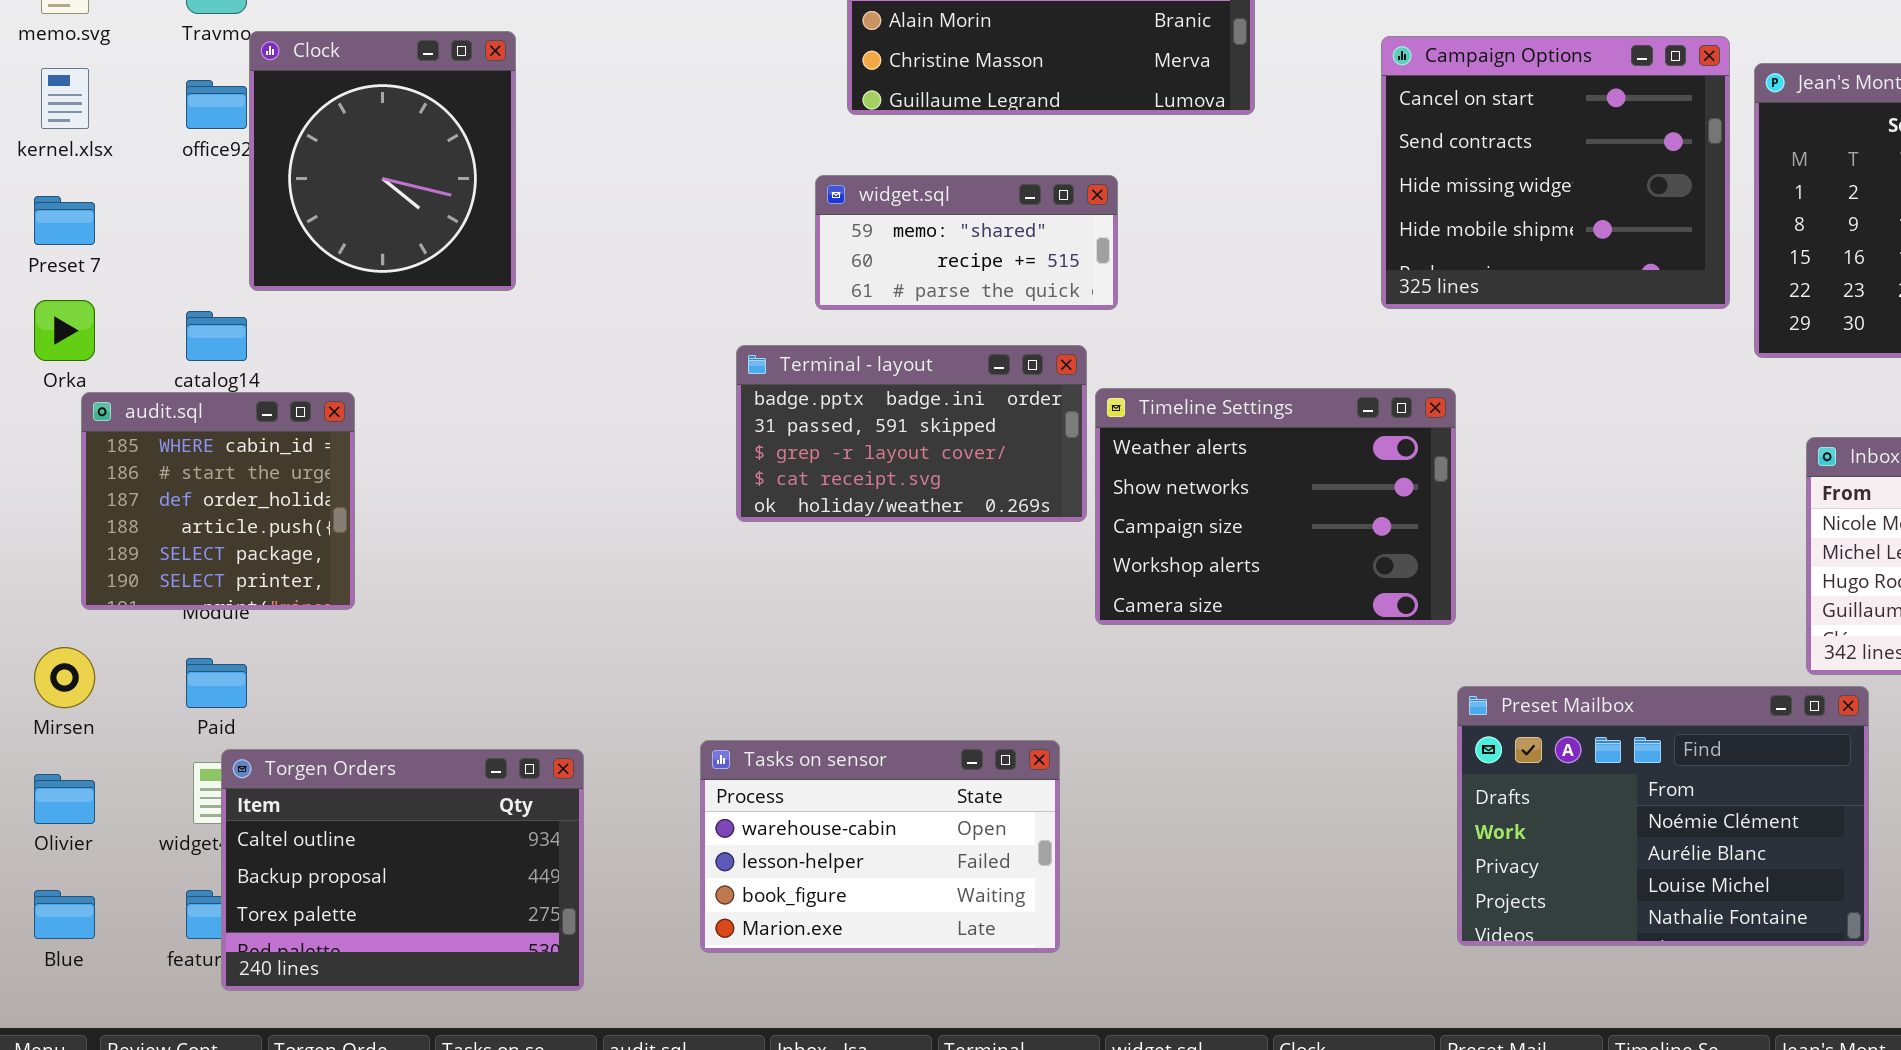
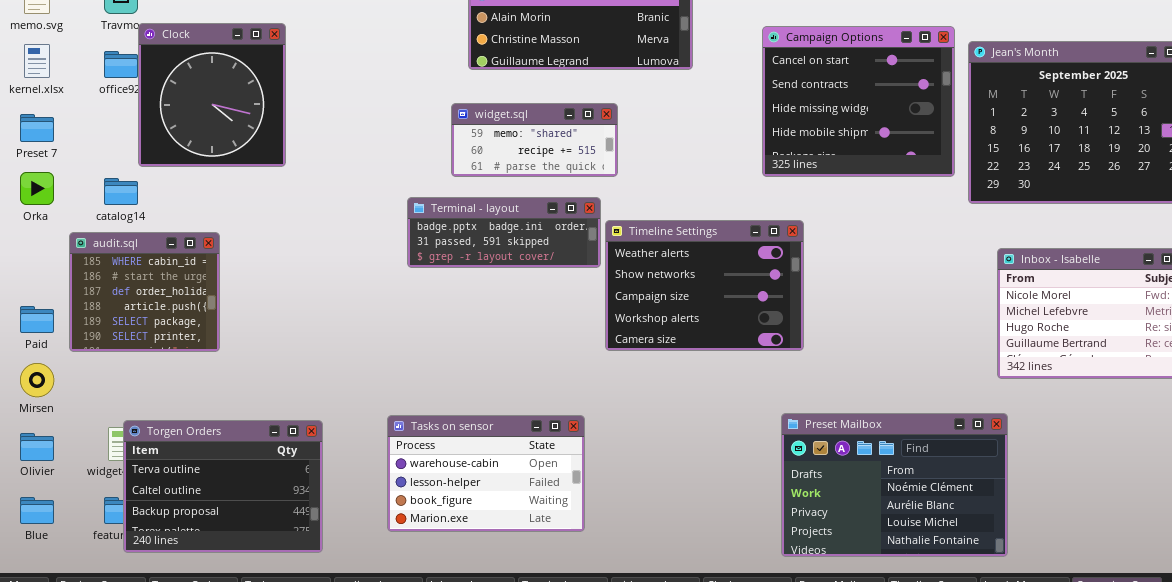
Terminal - layout: [736,345,1087,522] -> [407,197,601,268], resized
audit.sql: [81,392,355,610] -> [69,232,220,352], moved
Paid: [186,658,247,708] -> [20,306,54,333], moved
Preset Mailbox: [1457,686,1869,946] -> [781,413,1008,557], moved
Torgen Orders: [221,749,584,991] -> [123,420,323,553], scrolled up 1 row

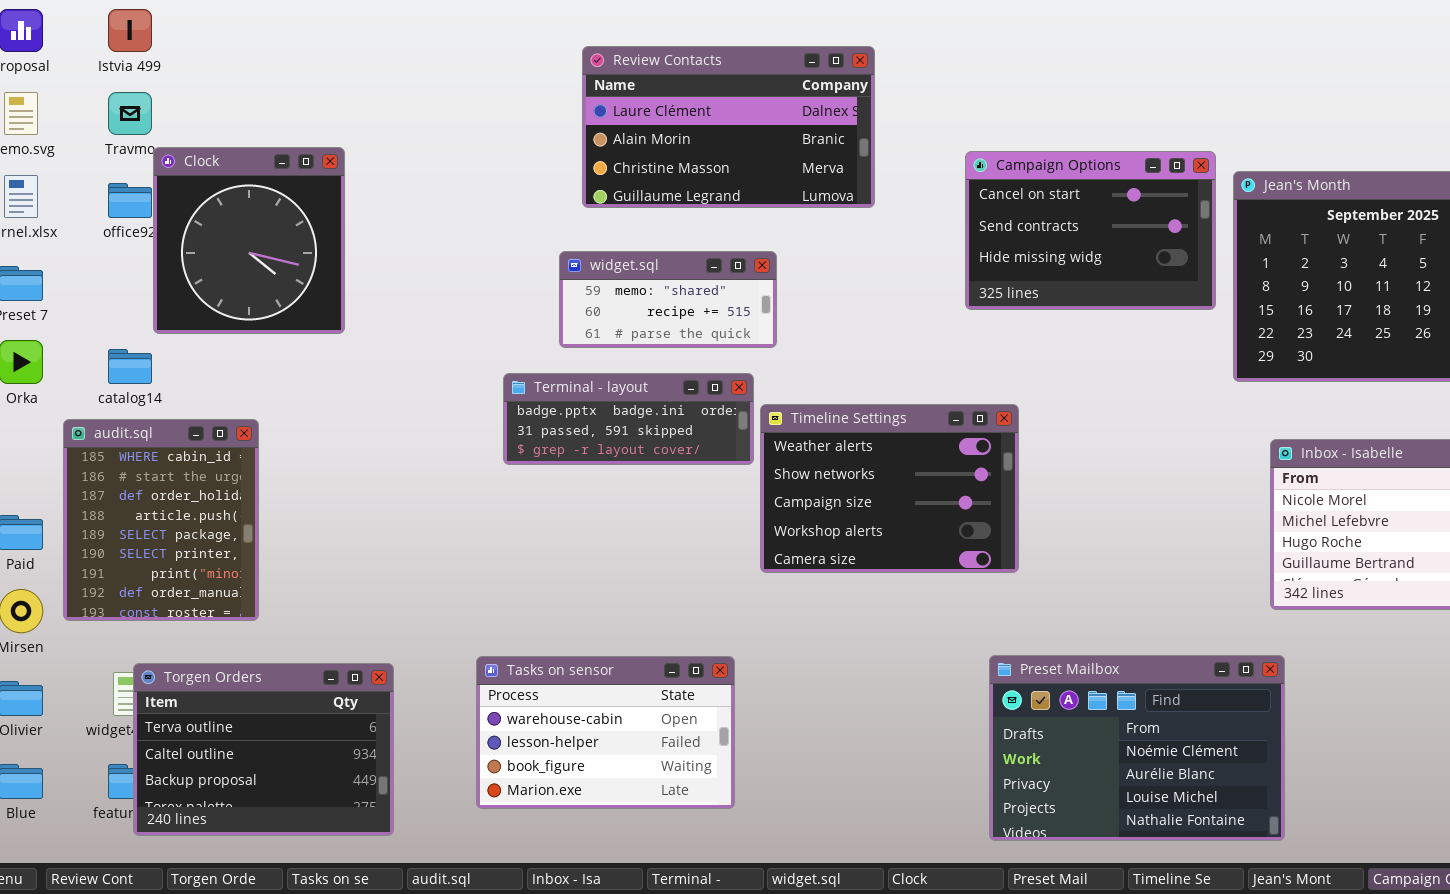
Campaign Options: [762,26,955,177] -> [965,151,1216,310], resized
audit.sql: [69,232,220,352] -> [63,419,259,621], resized

